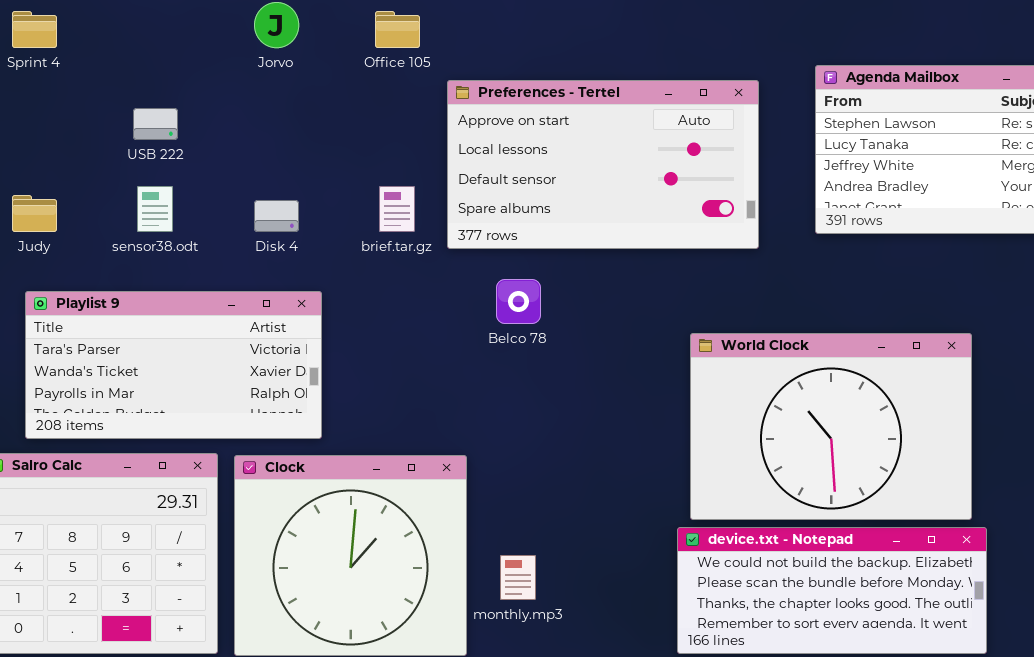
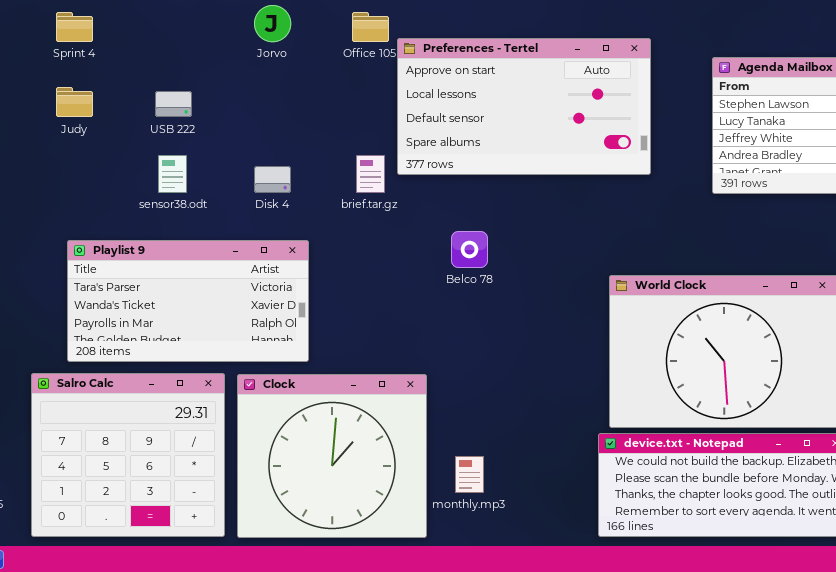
Preferences - Tertel: [447,80,759,249] -> [397,38,651,175], moved
Judy: [12,195,57,232] -> [56,87,93,117], moved

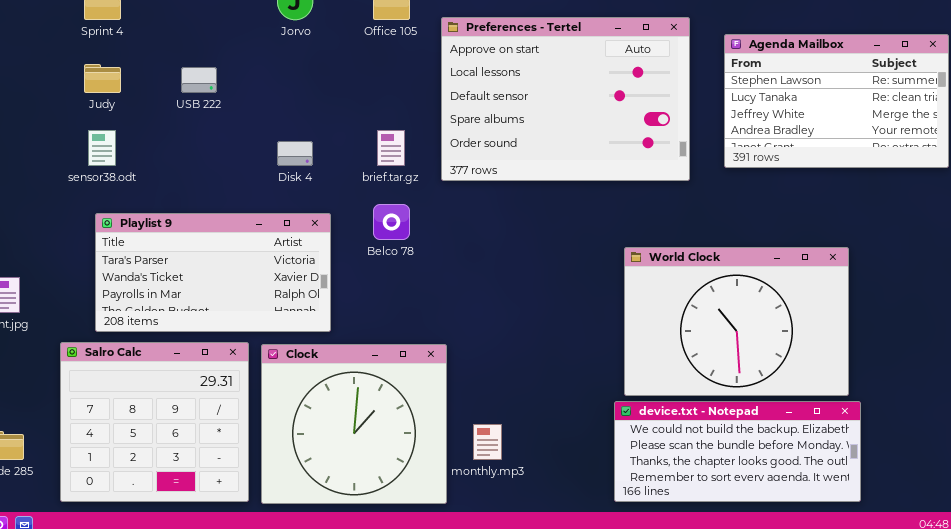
Preferences - Tertel: [397,38,651,175] -> [441,17,690,181], moved, resized
sensor38.odt: [158,155,187,193] -> [88,130,116,166], moved
Belco 78: [451,231,488,268] -> [373,204,410,240], moved

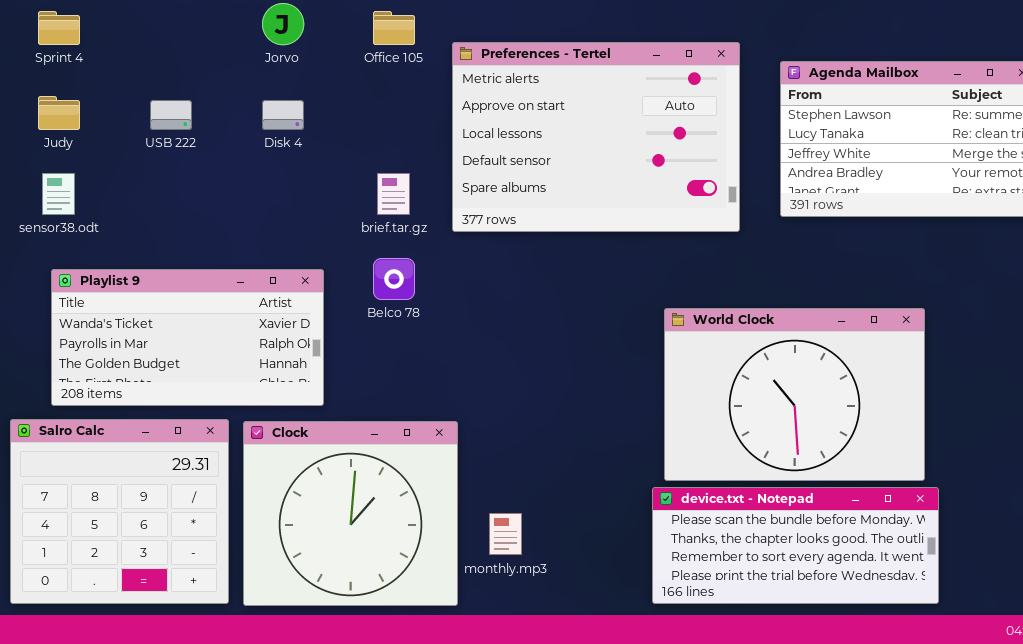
Preferences - Tertel: [441,17,690,181] -> [452,42,740,232], scrolled up 1 row
Disk 4: [277,141,313,166] -> [262,100,304,130], moved
Playlist 9: [95,213,331,332] -> [51,269,324,406], scrolled down 1 row
device.txt - Notepad: [614,401,861,502] -> [652,487,939,604], scrolled down 1 row

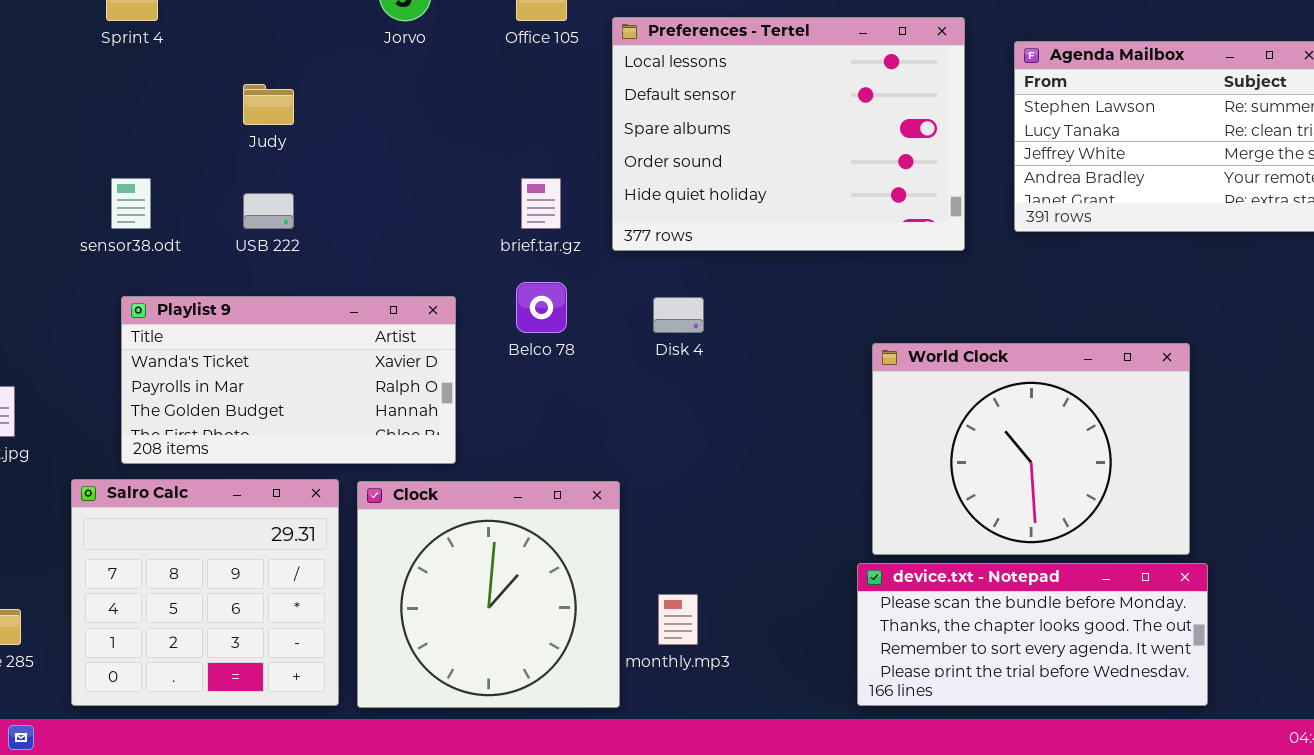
Preferences - Tertel: [452,42,740,232] -> [612,17,965,251], scrolled down 2 rows
Judy: [38,96,80,130] -> [243,84,294,125], moved
USB 222: [150,100,192,130] -> [243,193,294,229], moved
Disk 4: [262,100,304,130] -> [653,297,704,333], moved

